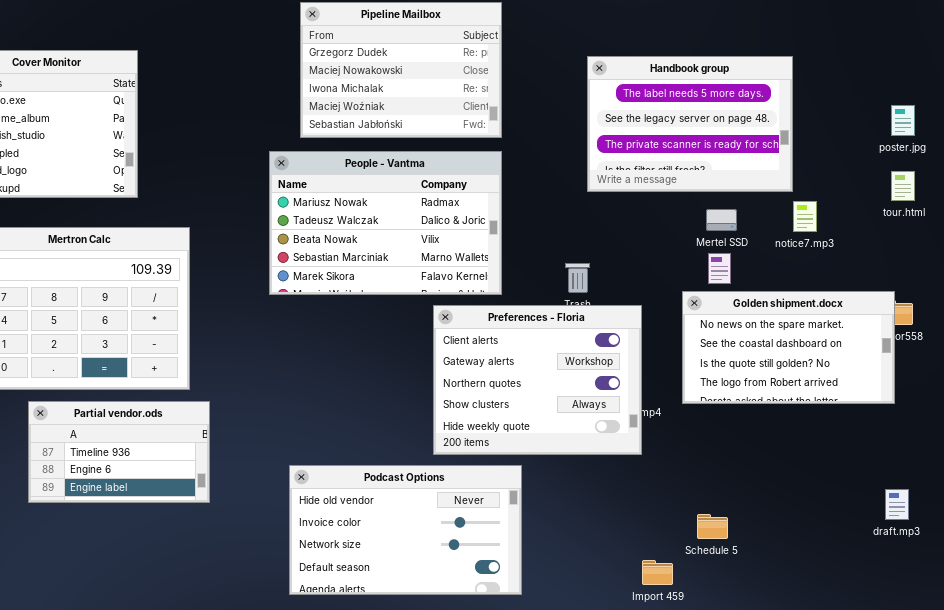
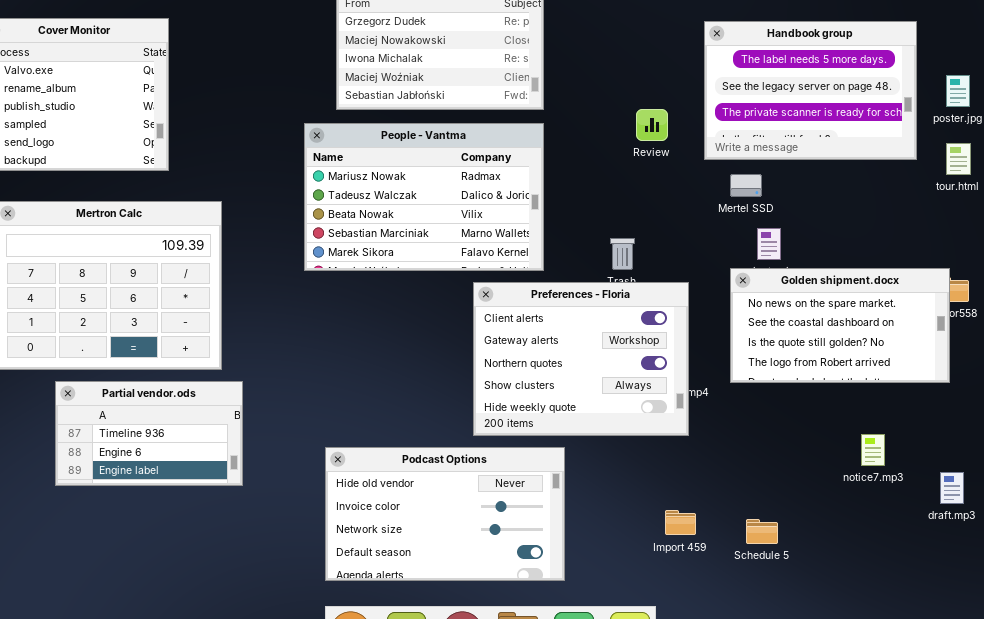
Handbook group: [587,56,793,192] -> [704,21,917,160], moved
notice7.mp3: [793,201,817,232] -> [861,434,885,466], moved
Mertel SSD: [706,209,737,231] -> [730,174,762,197], moved
Schedule 5: [697,514,728,539] -> [746,519,778,544], moved
Import 459: [642,560,673,585] -> [665,510,696,535], moved

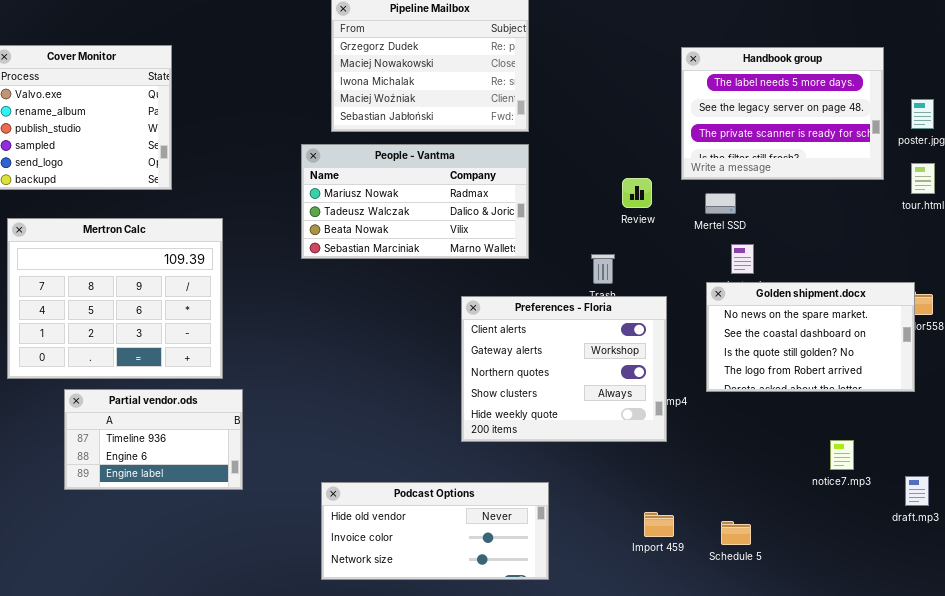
Review: [636,109,668,141] -> [622,178,652,208], moved
People - Vantma: [304,123,544,271] -> [301,144,529,259], resized
Podcast Options: [325,447,565,581] -> [321,482,549,580], resized

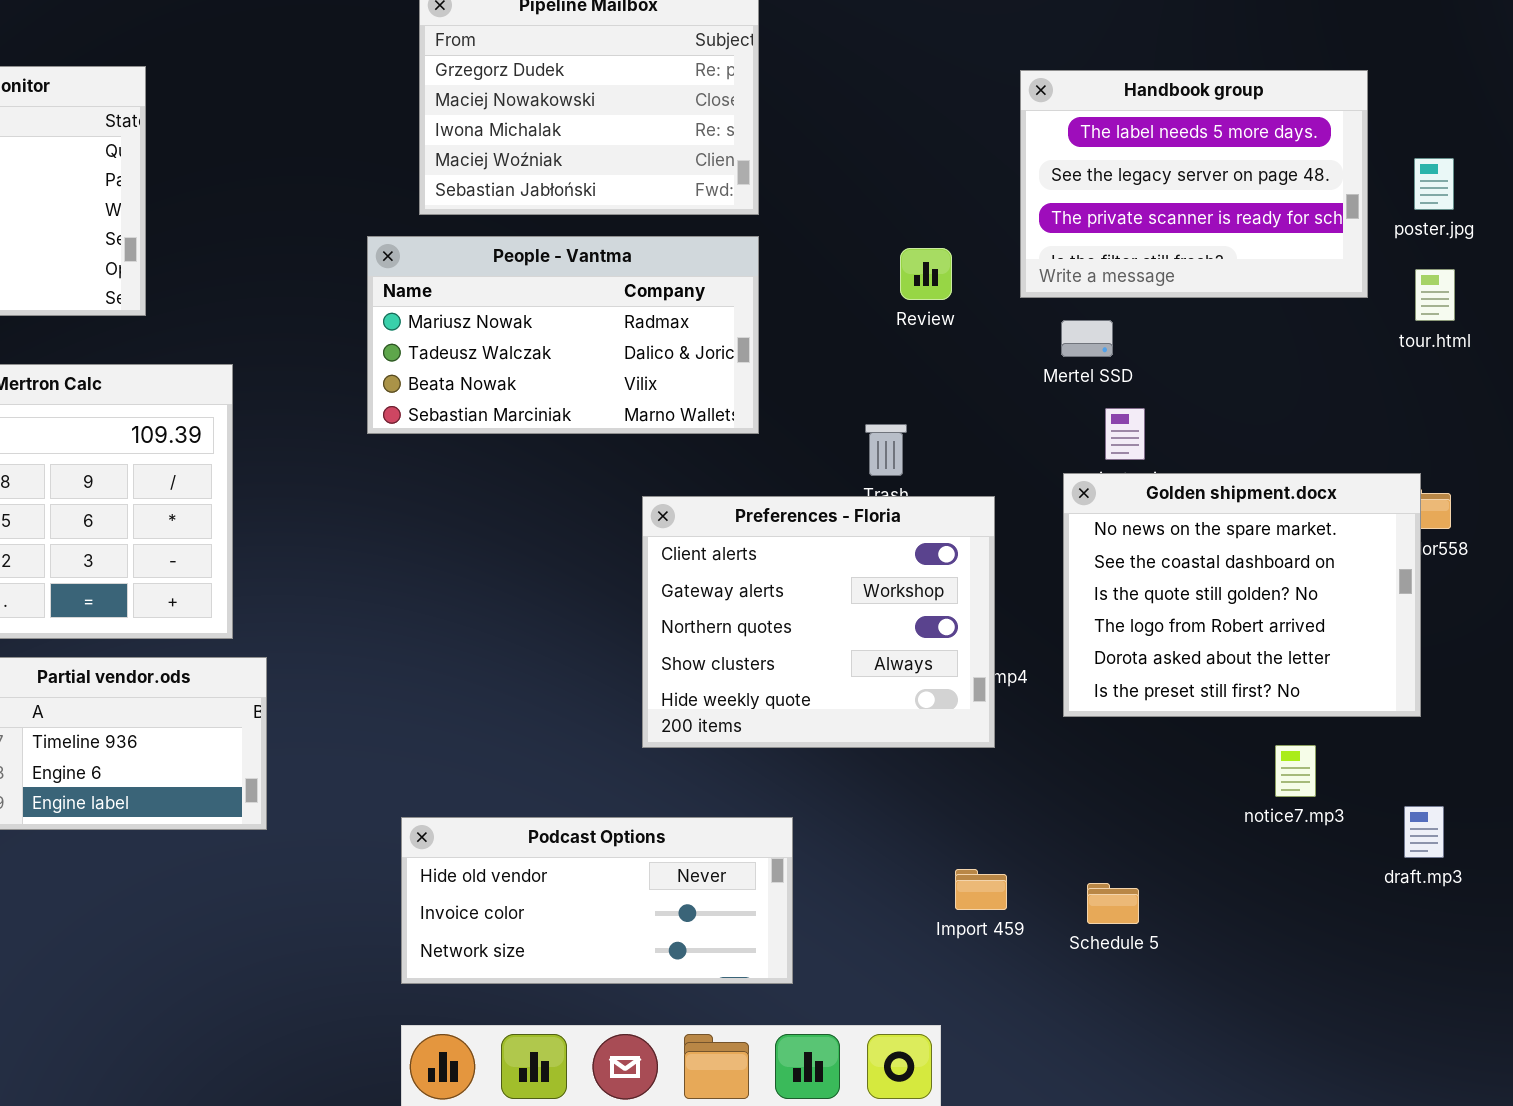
Review: [622,178,652,208] -> [900,248,952,300], moved
Golden shipment.docx: [706,282,915,392] -> [1063,473,1421,717], resized

